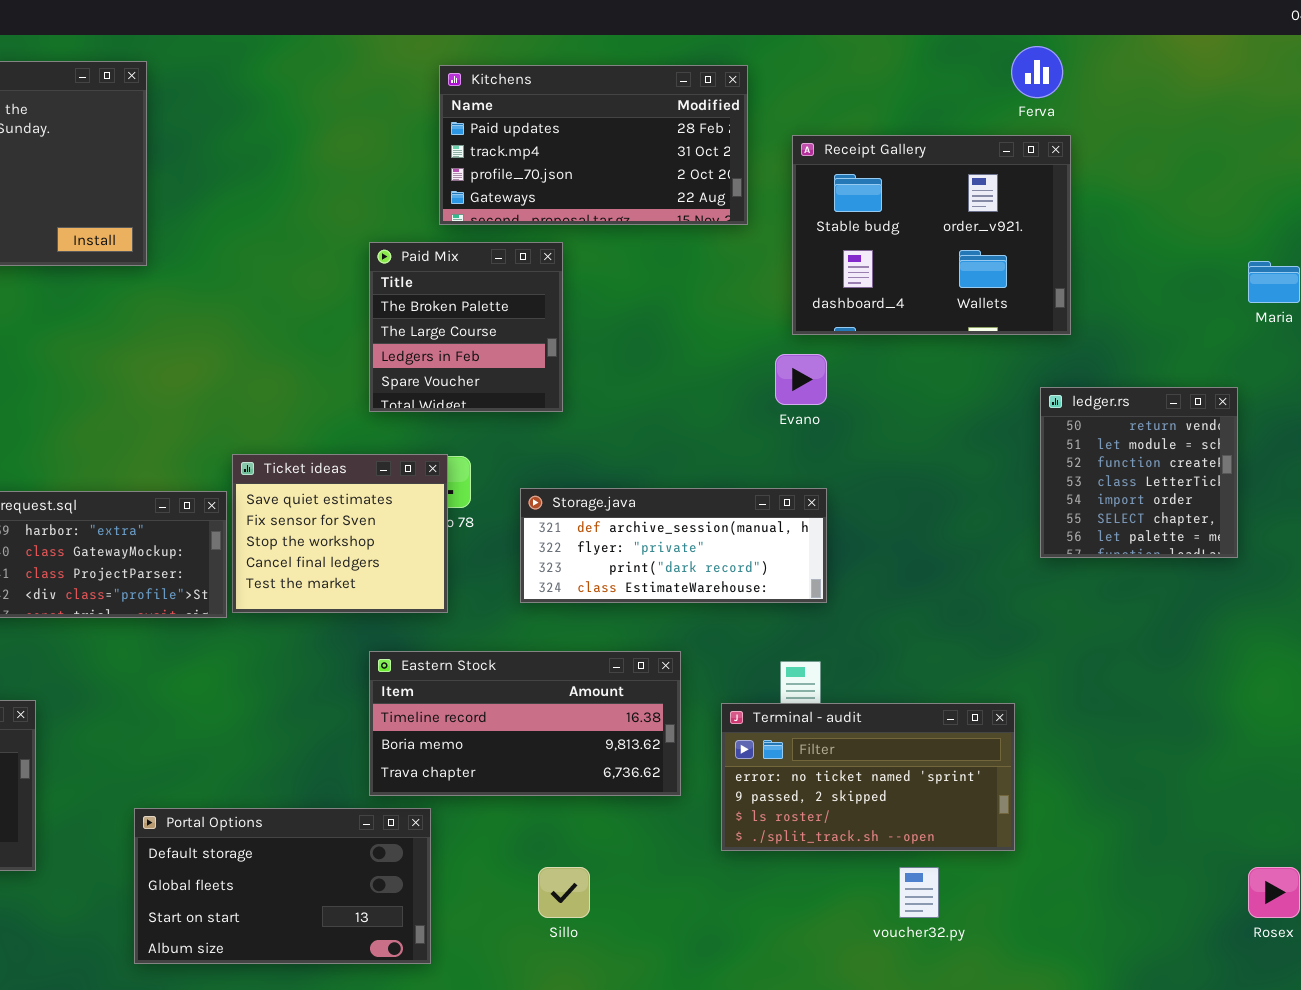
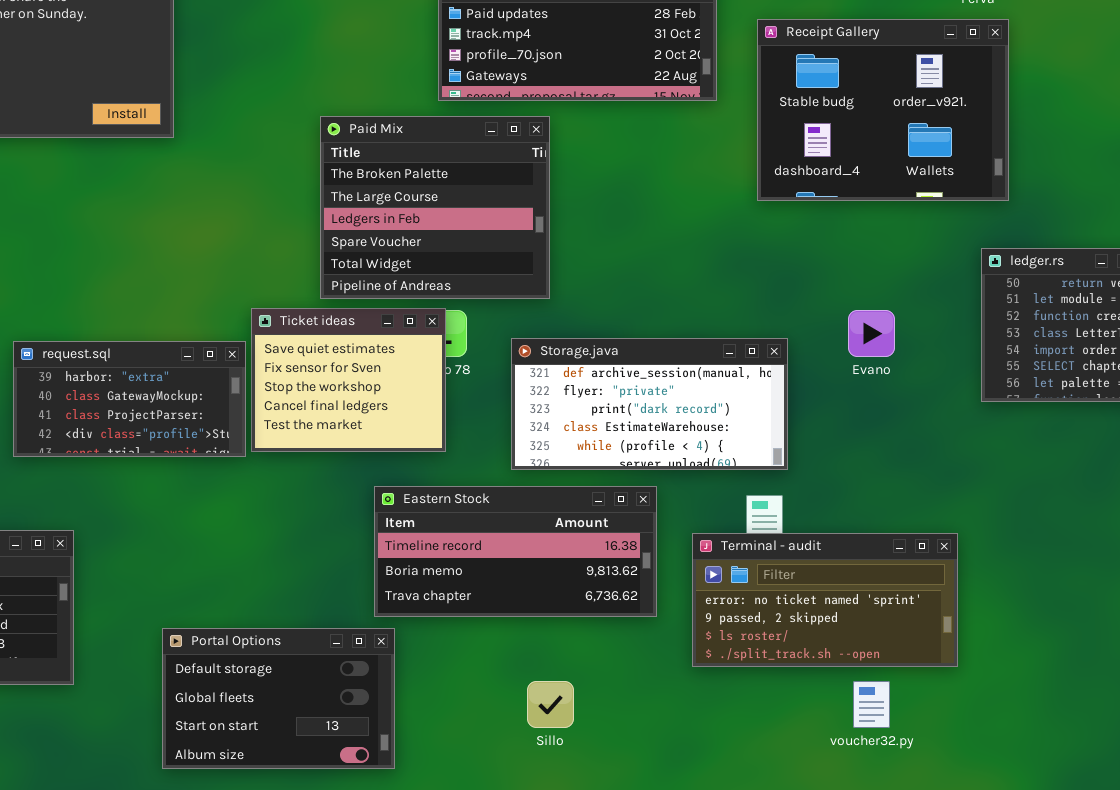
Paid Mix: [369,242,563,412] -> [320,116,550,299], resized
Evano: [775,354,827,405] -> [848,310,895,357], moved
Storage.java: [520,488,827,603] -> [511,338,788,470], resized
Portal Options: [134,808,431,964] -> [162,628,395,769], resized

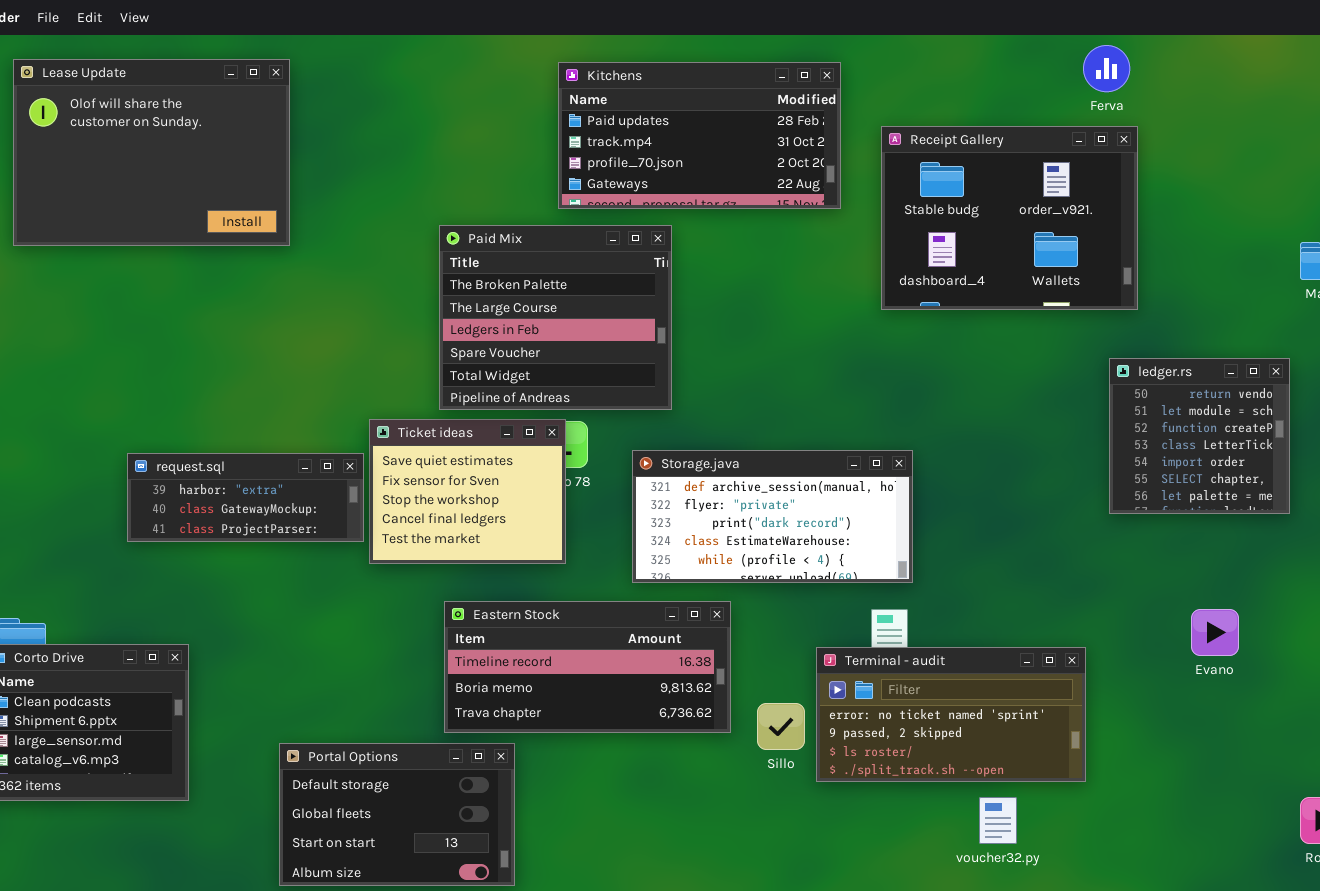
Evano: [848,310,895,357] -> [1191,609,1239,656], moved
request.sql: [13,341,246,457] -> [127,453,364,542], resized
Eastern Stock: [374,486,657,617] -> [444,601,731,733], moved
Sillo: [527,681,574,728] -> [757,703,805,750], moved

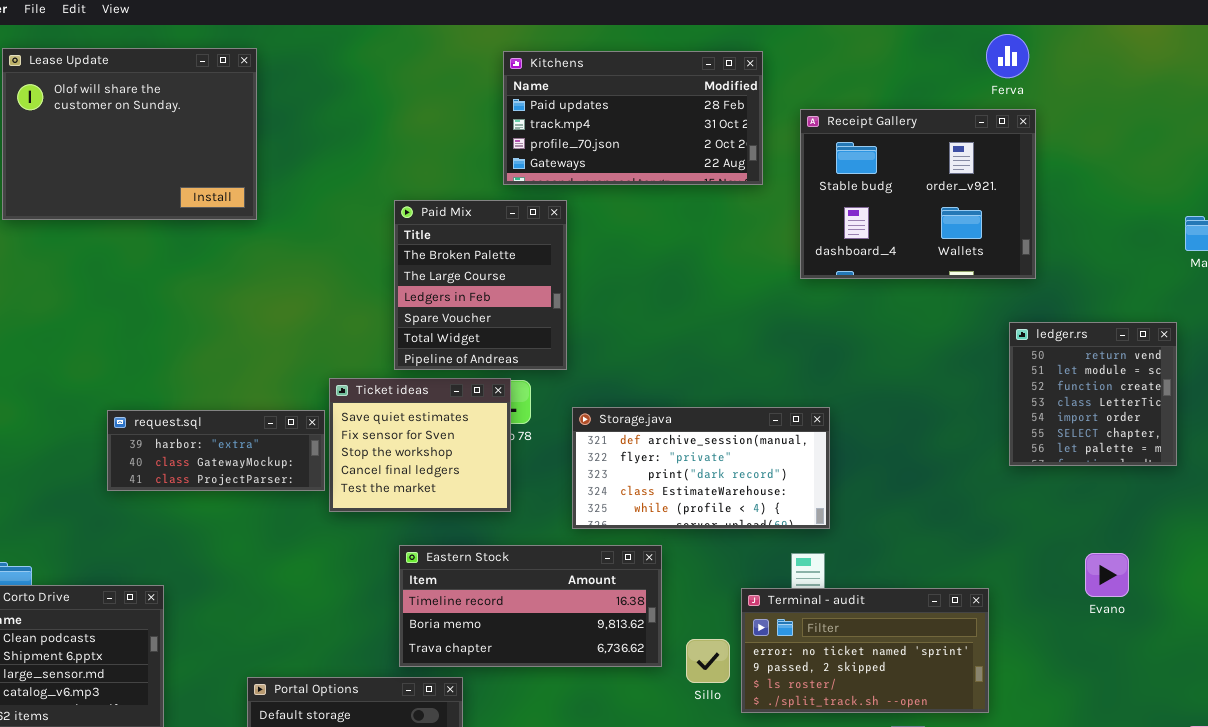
Paid Mix: [439,225,672,410] -> [394,200,567,370], resized

